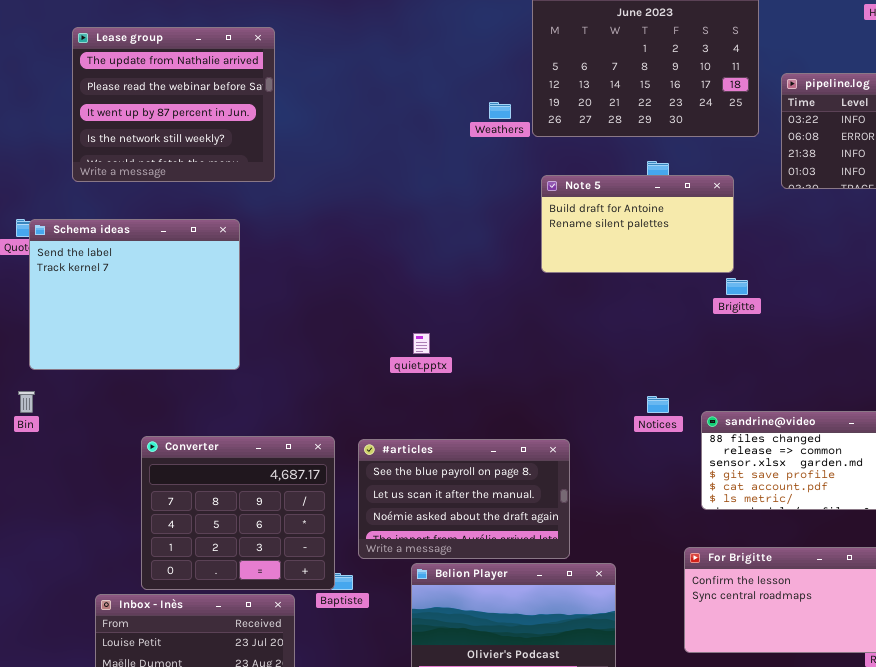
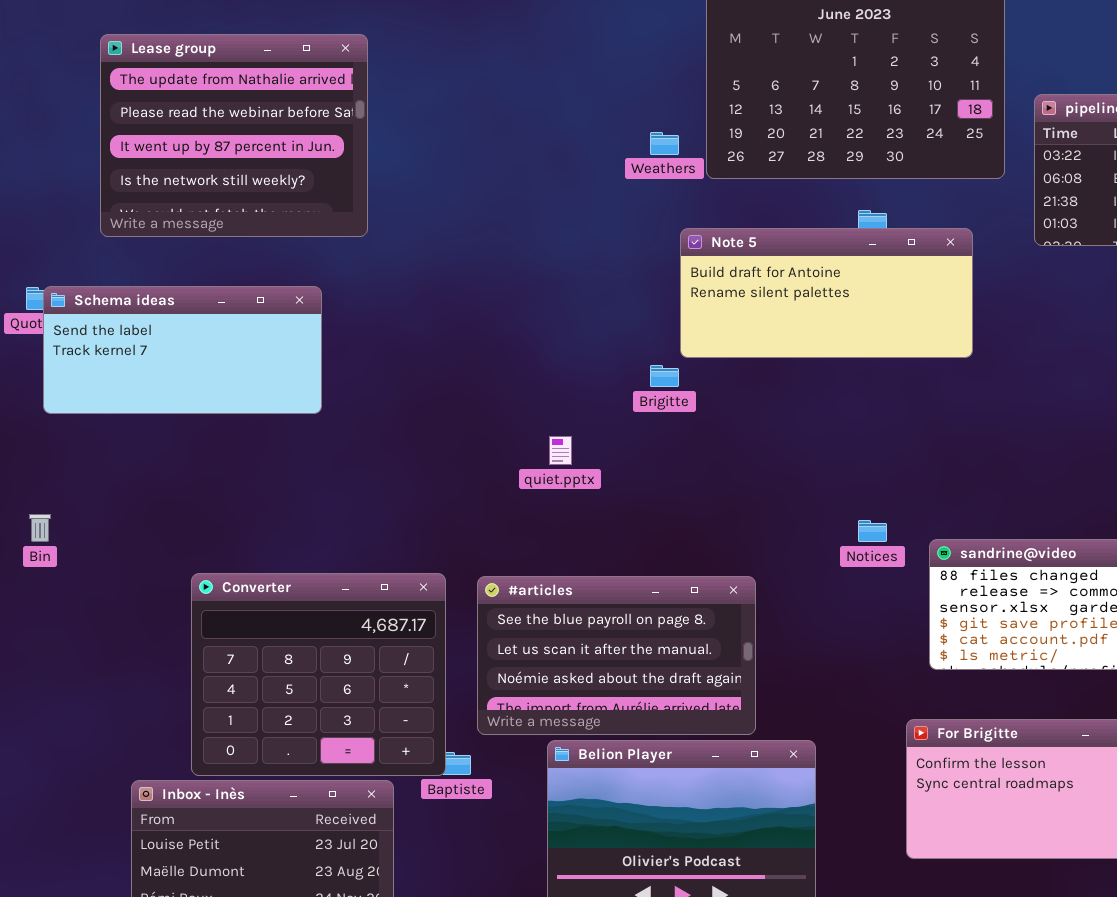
Note 5: [541,175,734,273] -> [680,228,973,358], resized
Schema ideas: [29,219,240,370] -> [43,286,322,414], resized
Brigitte: [726,278,748,295] -> [650,365,679,387], moved

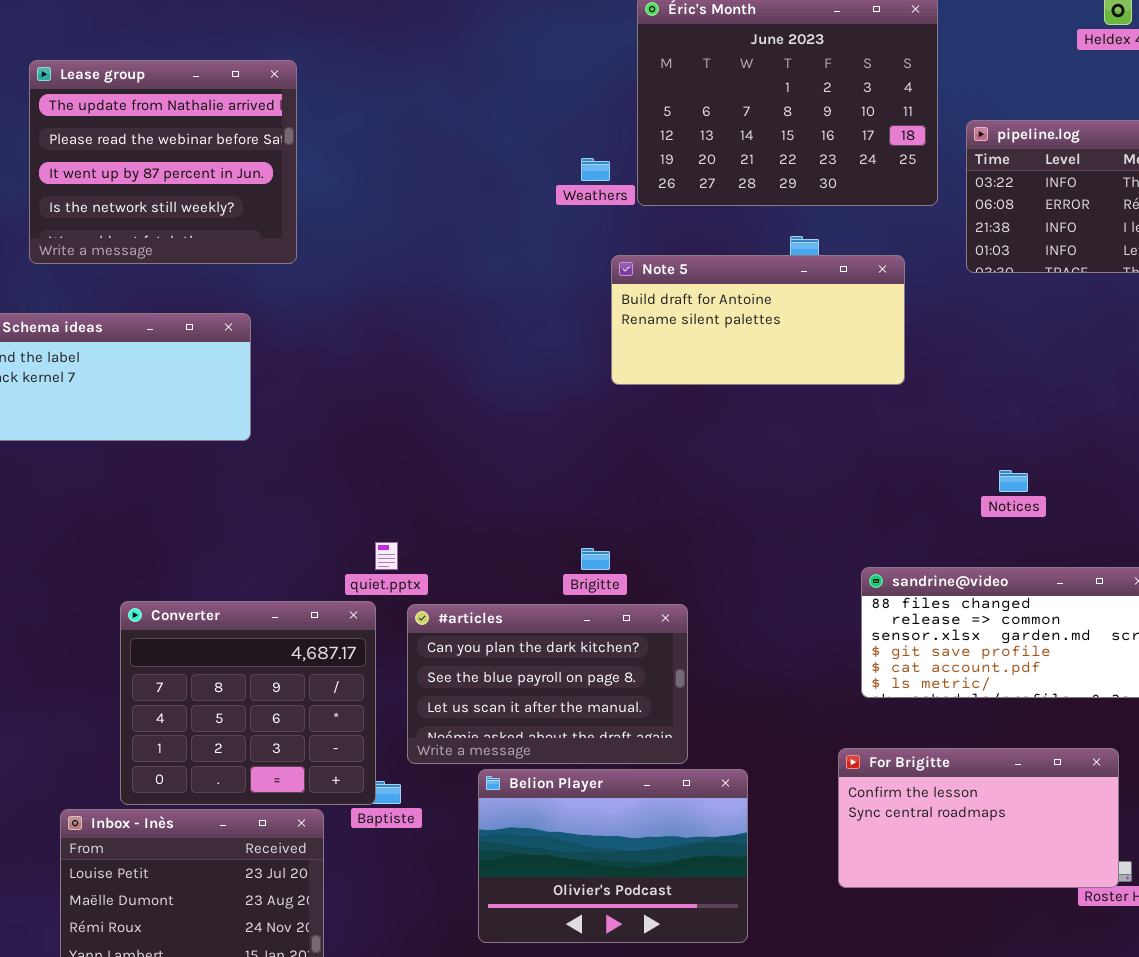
Brigitte: [650,365,679,387] -> [581,548,610,570], moved
quiet.pptx: [549,436,572,465] -> [375,542,398,570], moved
Notices: [858,520,887,542] -> [999,470,1028,492], moved
#articles: [477,576,756,735] -> [407,604,688,764], scrolled up 1 row

